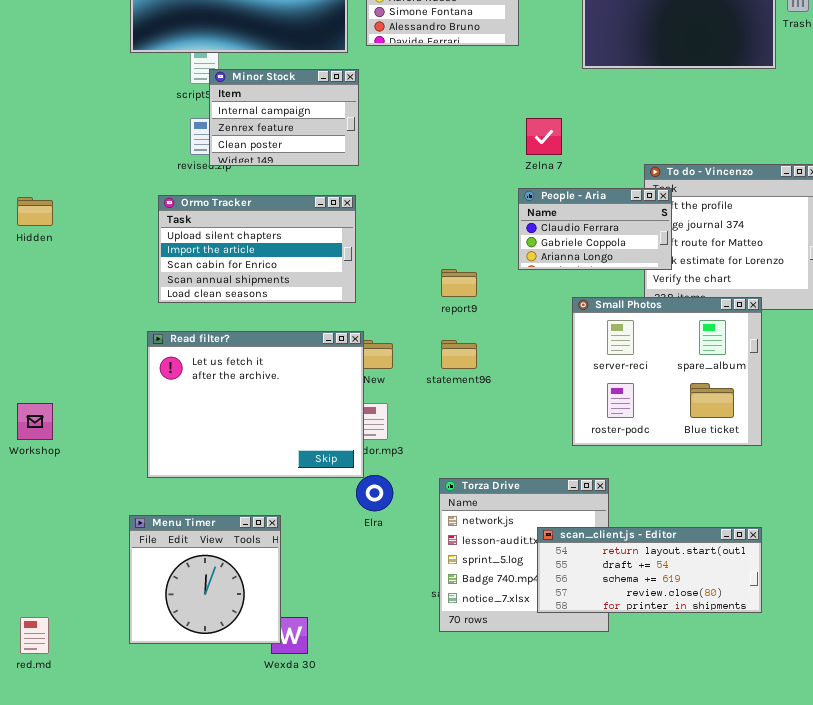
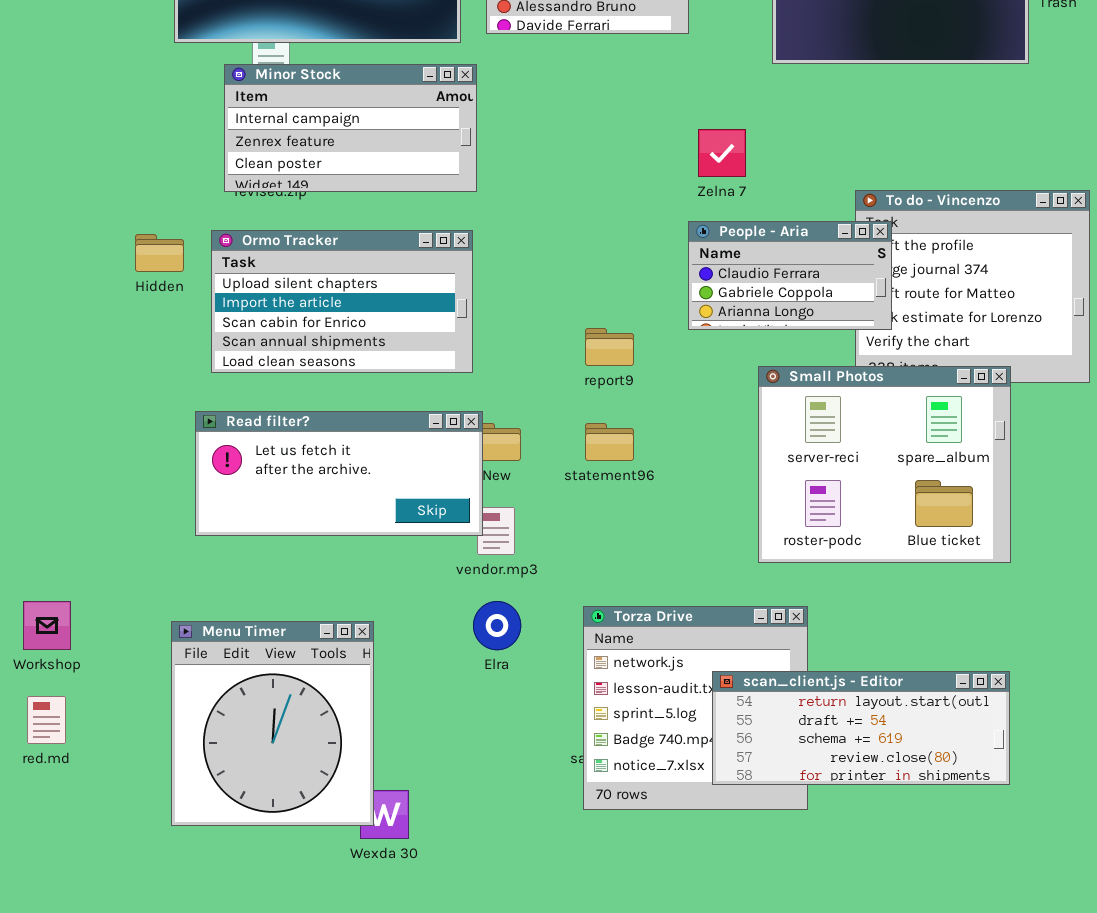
Minor Stock: [209,69,359,166] -> [224,64,477,192], resized
Hidden: [17,197,53,226] -> [135,234,184,272], moved
Read filter?: [147,331,364,478] -> [195,411,483,536], resized
Workshop: [17,403,53,440] -> [23,601,71,650], moved
Menu Timer: [129,515,281,644] -> [171,621,374,826], resized
red.md: [20,617,49,654] -> [27,696,66,744], moved

